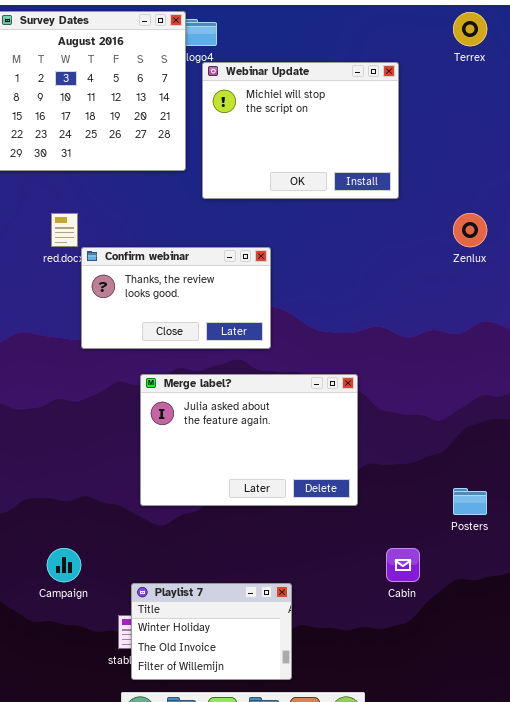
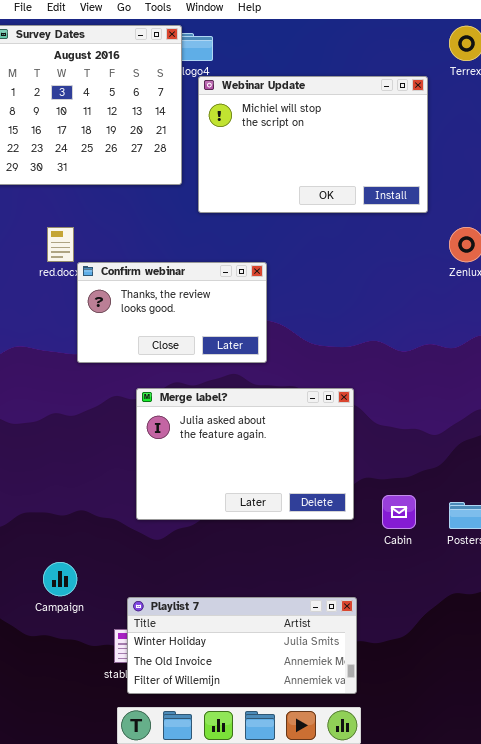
Webinar Update: [202,62,399,199] -> [198,76,428,213], resized
Cabin: [386,548,420,582] -> [382,495,416,529], moved
Playlist 7: [131,583,292,680] -> [127,597,357,694], resized

